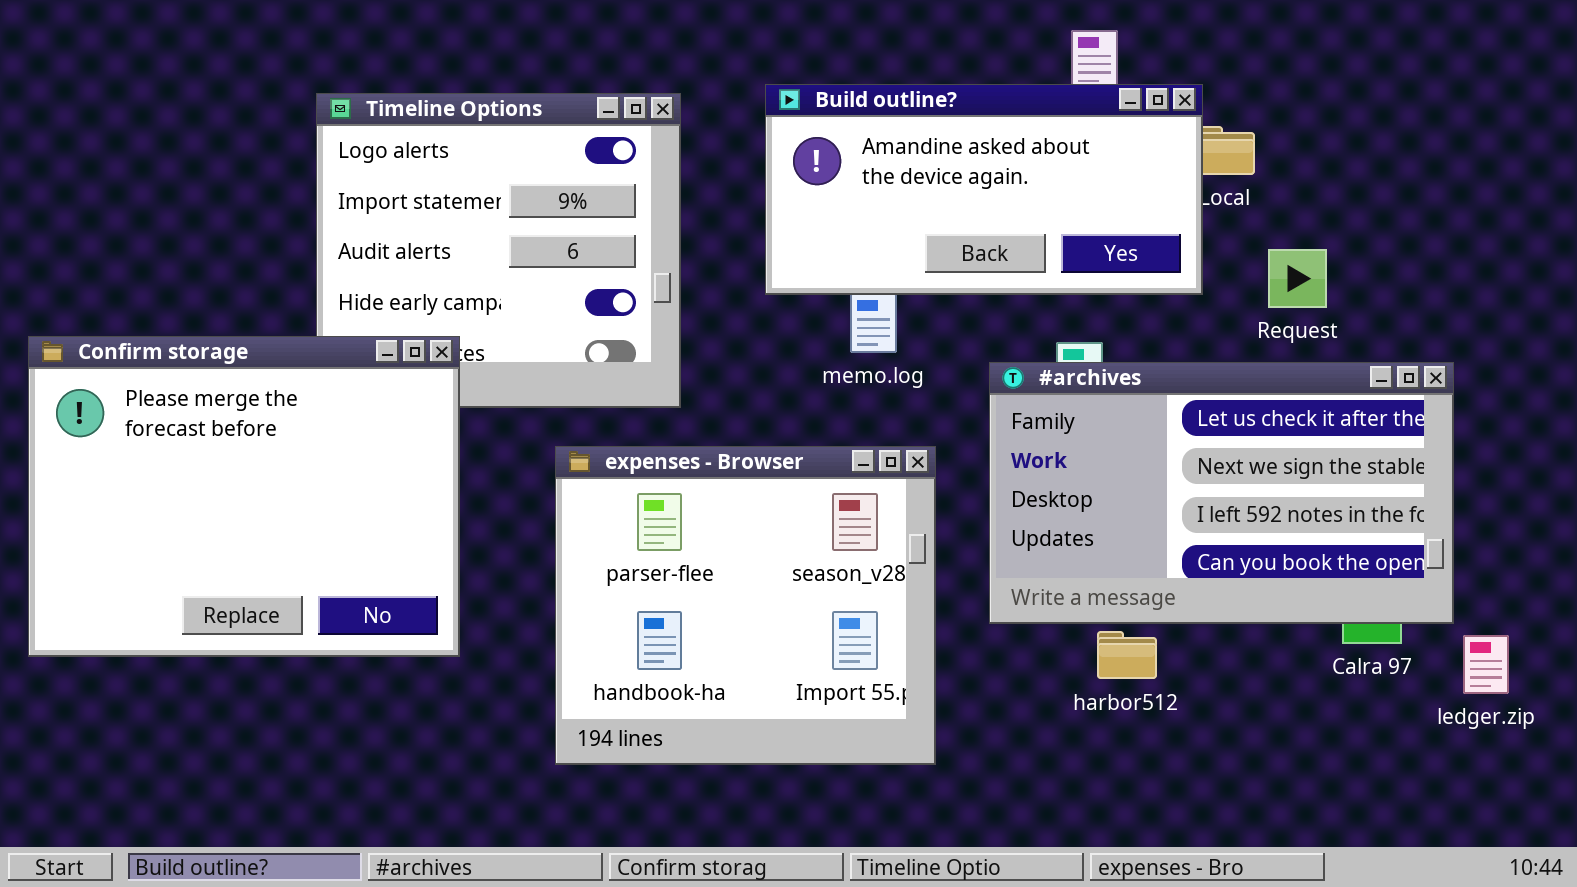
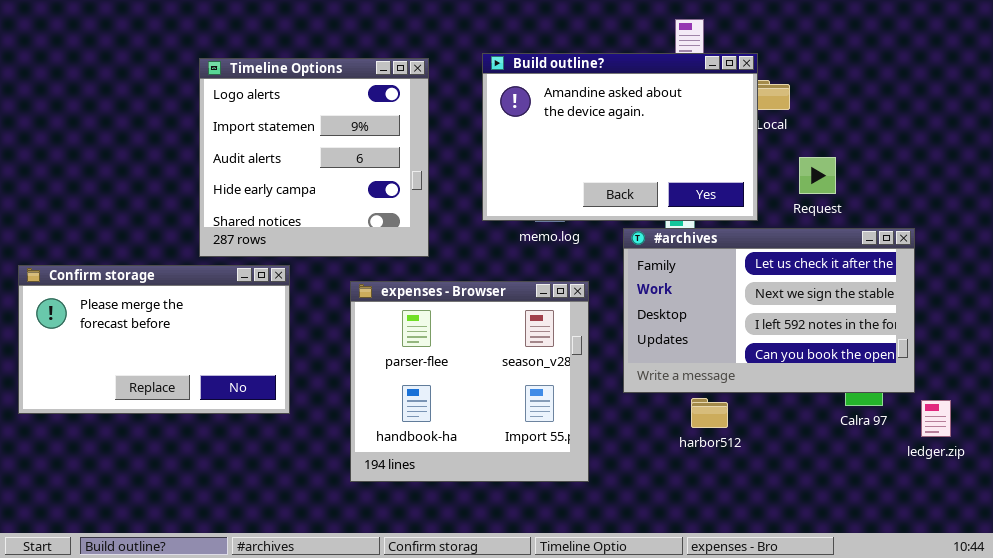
Build outline?: [765,84,1203,295] -> [482,53,758,221], resized
Confirm storage: [28,336,460,657] -> [18,265,290,414], resized

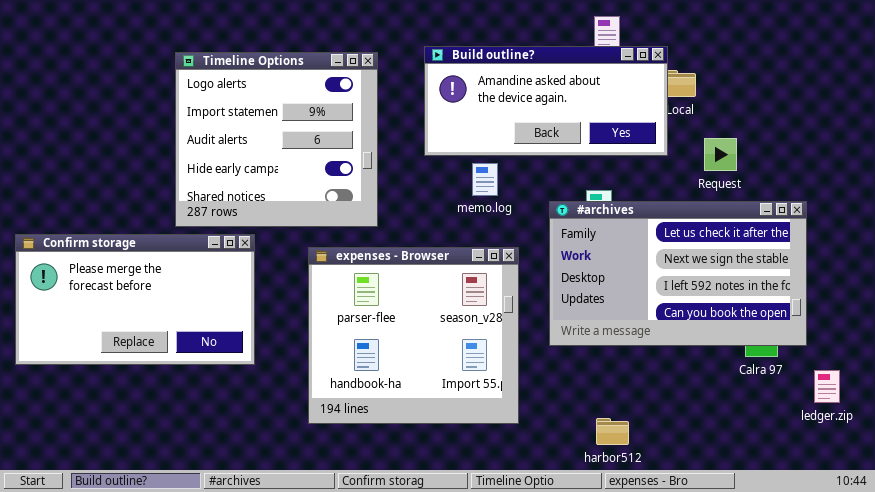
Build outline?: [482,53,758,221] -> [424,46,668,156], resized
harbor512: [691,398,728,428] -> [596,418,629,445], moved
ledger.zip: [921,400,951,437] -> [814,370,840,403], moved

